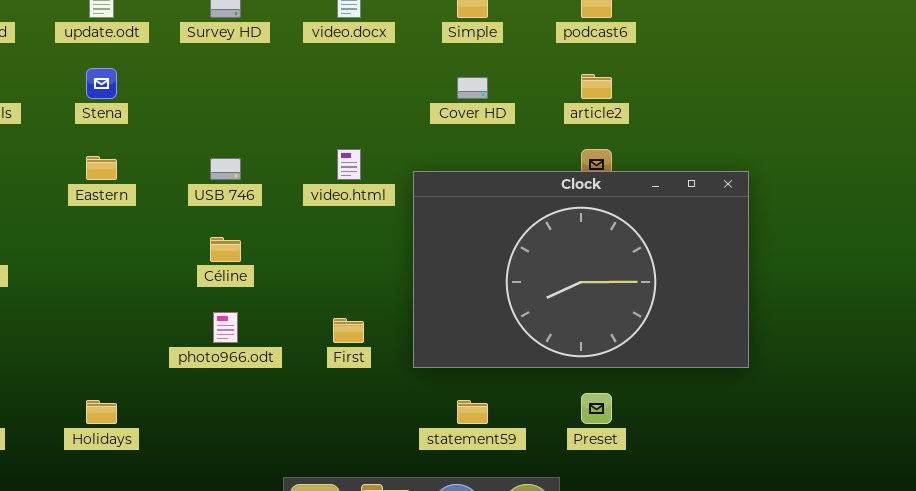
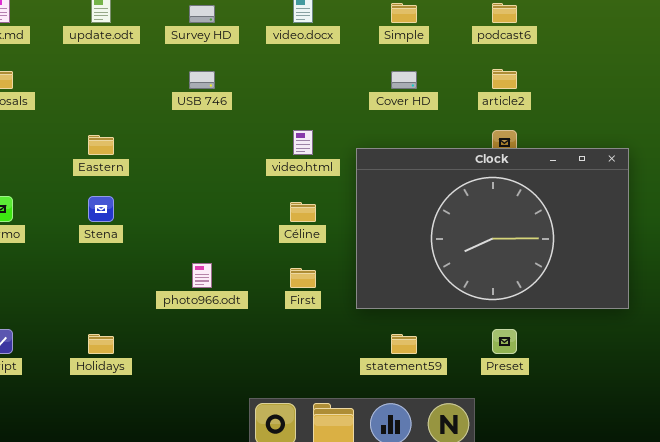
Stena: [86,68,117,99] -> [88,196,114,222], moved
USB 746: [210,158,241,180] -> [189,71,215,89], moved
Céline: [210,237,241,262] -> [290,202,316,222], moved

